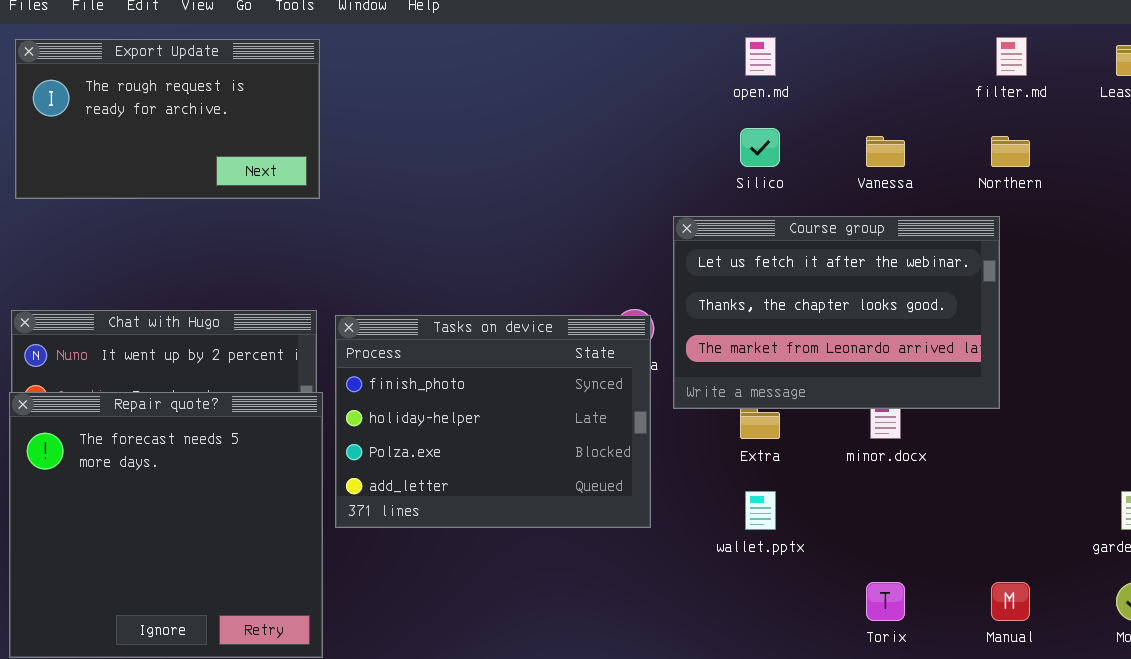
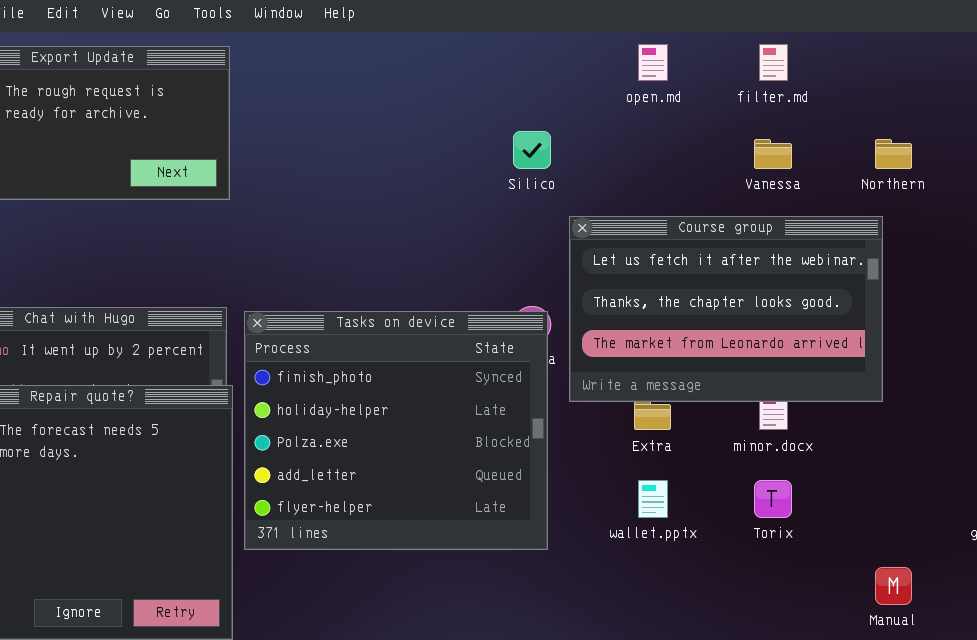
filter.md: [996,37,1027,76] -> [759,44,788,81], moved
Silico: [740,128,780,167] -> [513,131,551,169], moved
Tasks on device: [335,315,651,528] -> [244,311,548,550], resized
Torix: [866,582,905,621] -> [754,480,792,518], moved

